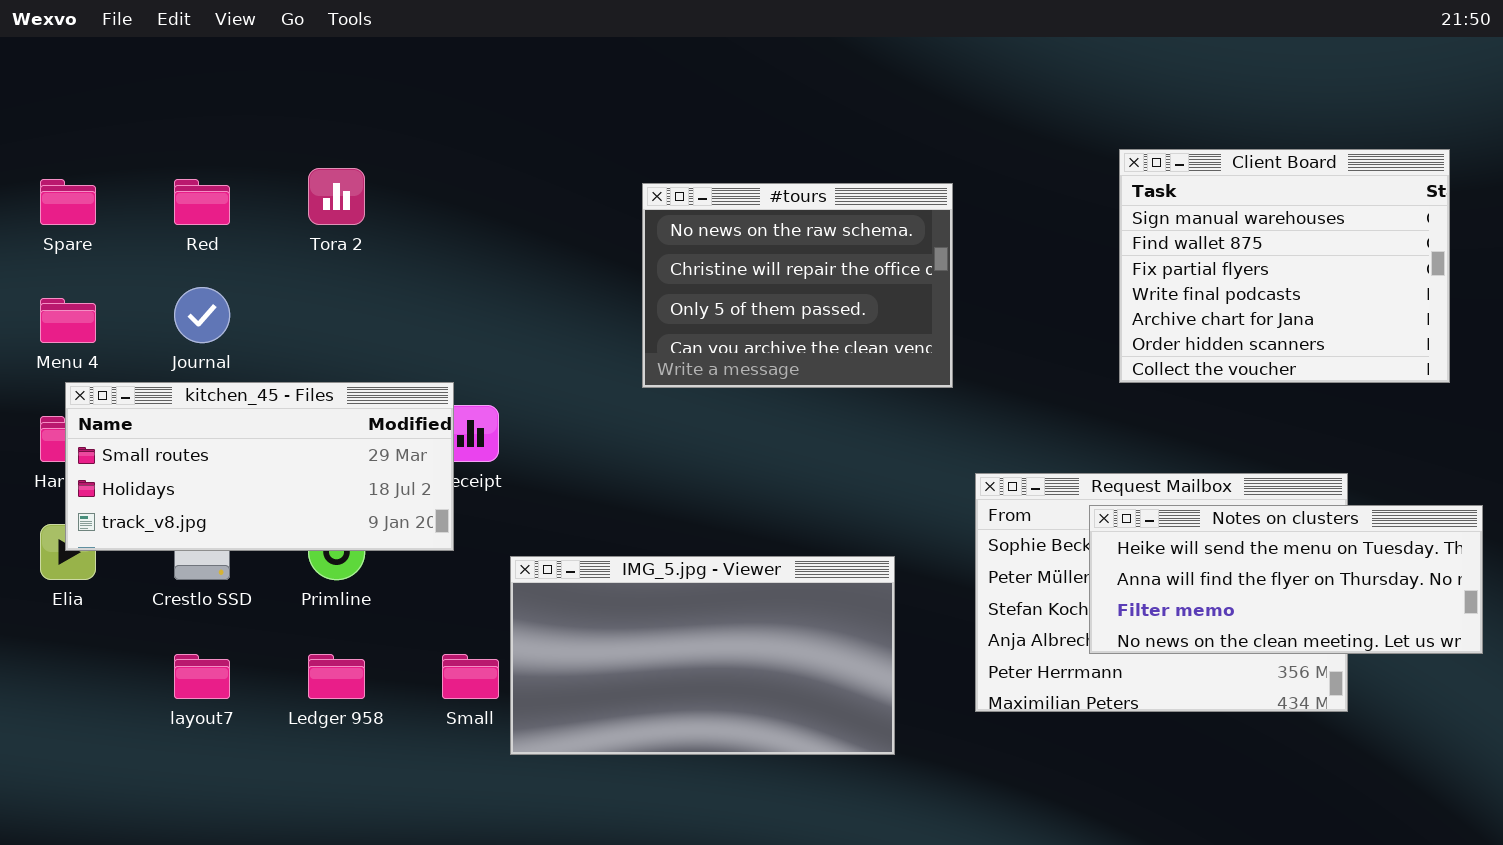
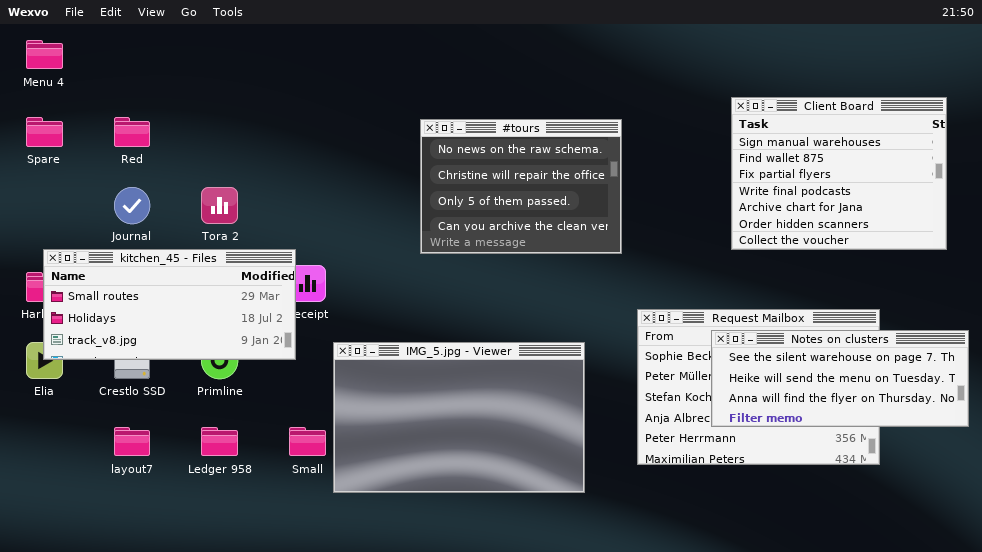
Tora 2: [308,168,365,225] -> [201,187,238,224], moved
Menu 4: [40,298,96,343] -> [26,40,63,69], moved
Notes on clusters: [1089,505,1483,654] -> [711,330,969,427], scrolled up 1 row
IMG_5.jpg - Viewer: [510,556,895,755] -> [333,342,585,493], resized

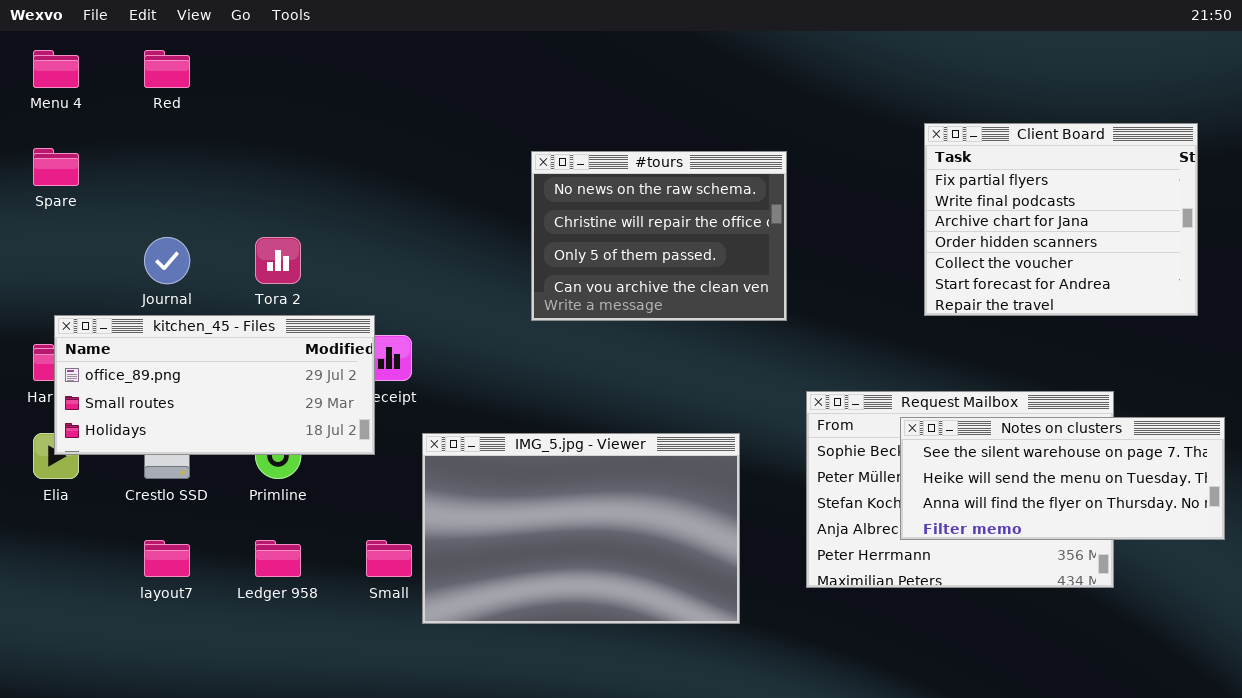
Client Board: [731,97,947,250] -> [924,123,1198,316], scrolled down 2 rows
Red: [114,117,150,147] -> [144,50,190,88], moved
kitchen_45 - Files: [43,249,296,360] -> [54,315,375,455], scrolled up 1 row

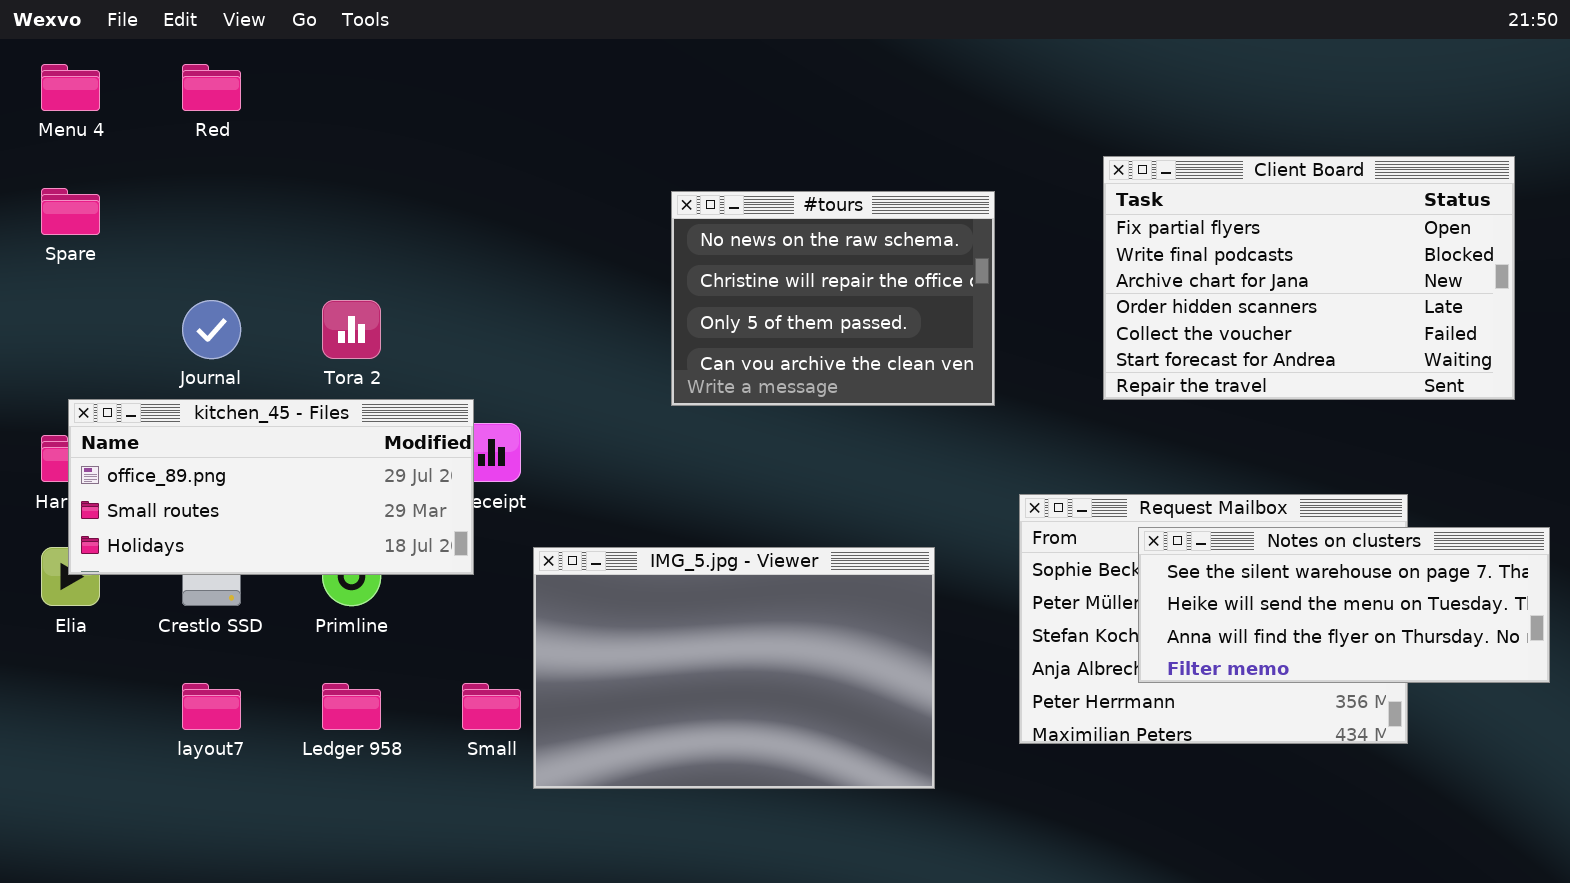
Client Board: [924,123,1198,316] -> [1103,156,1515,400], resized

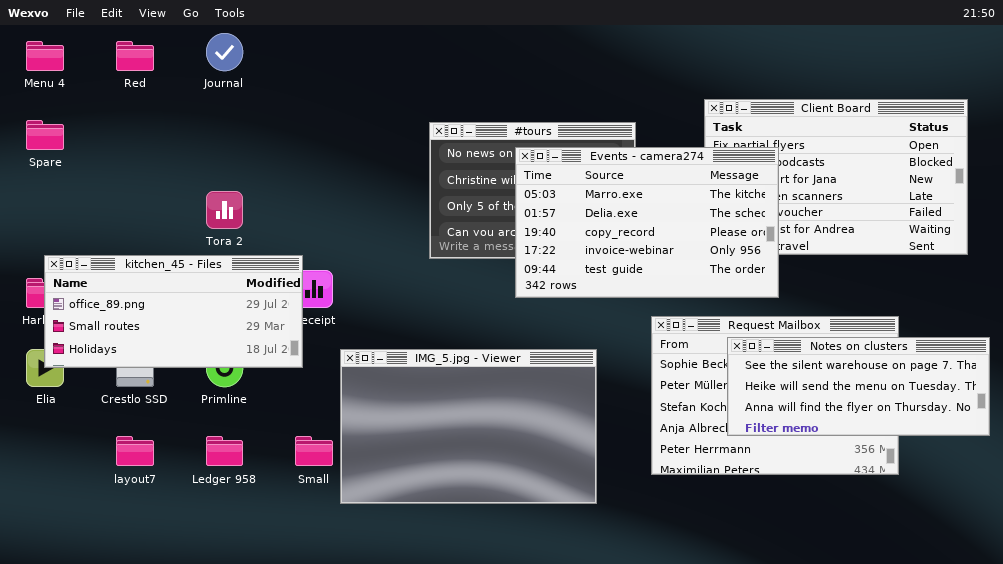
Events - camera274: none -> [515,147,779,298], opened
Journal: [182,300,241,359] -> [206,33,243,71], moved

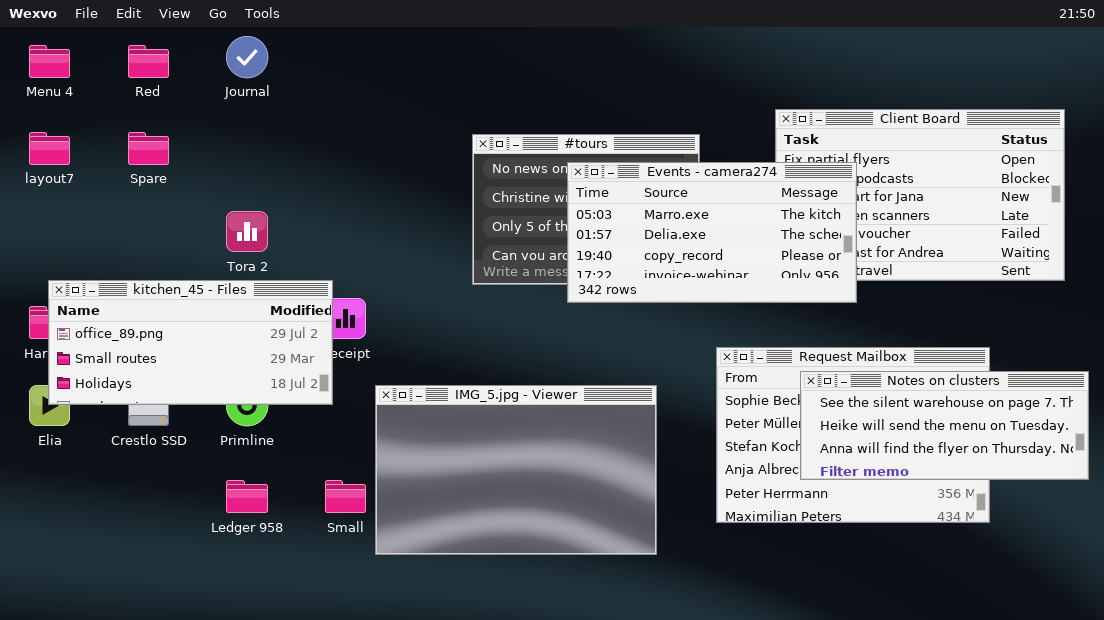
Spare: [26,120,64,150] -> [128,132,169,165], moved
Events - camera274: [515,147,779,298] -> [567,162,857,303], resized
layout7: [116,436,154,466] -> [29,132,70,165], moved

